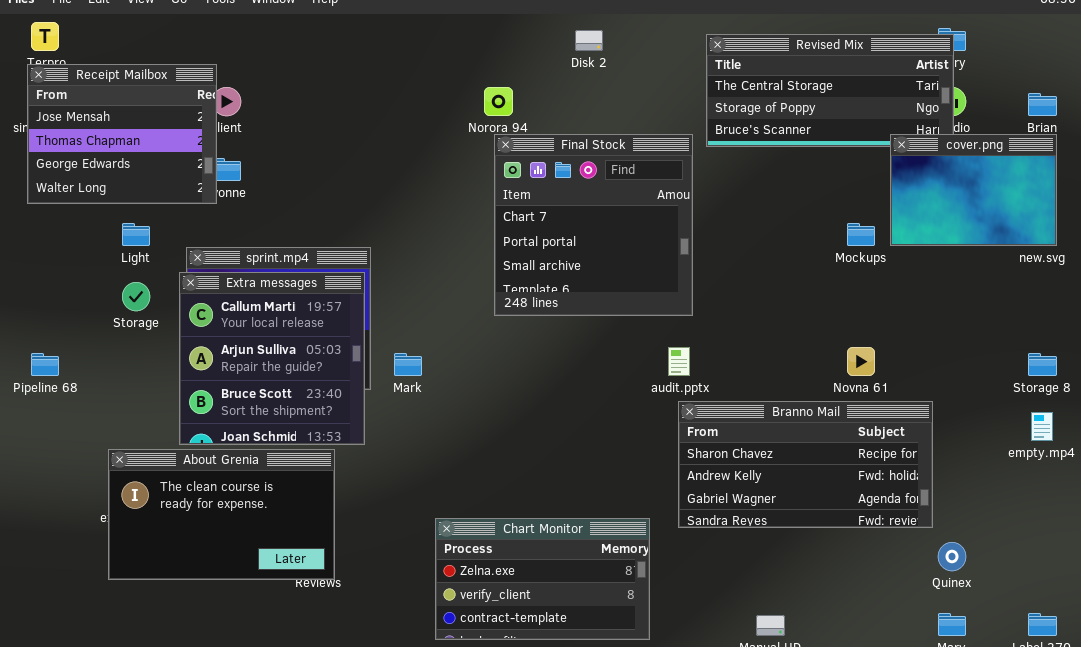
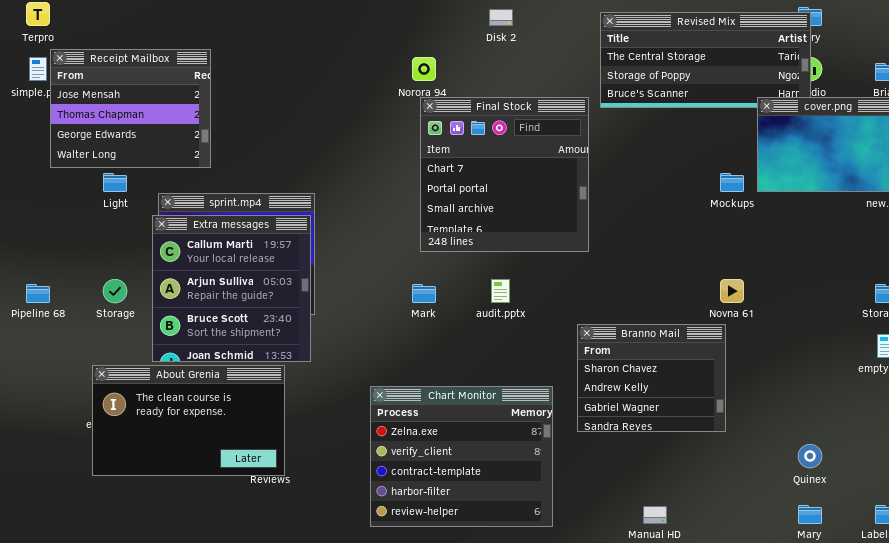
Receipt Mailbox: [27,64,217,204] -> [50,49,211,168], moved
Storage: [122,282,150,311] -> [103,279,127,303], moved
audit.pptx: [668,347,690,376] -> [491,279,510,303], moved
Mark: [394,353,422,376] -> [412,284,436,303], moved
Branno Mail: [678,401,933,528] -> [577,324,726,432], resized
Chart Monitor: [435,518,650,640] -> [370,386,553,527], resized

